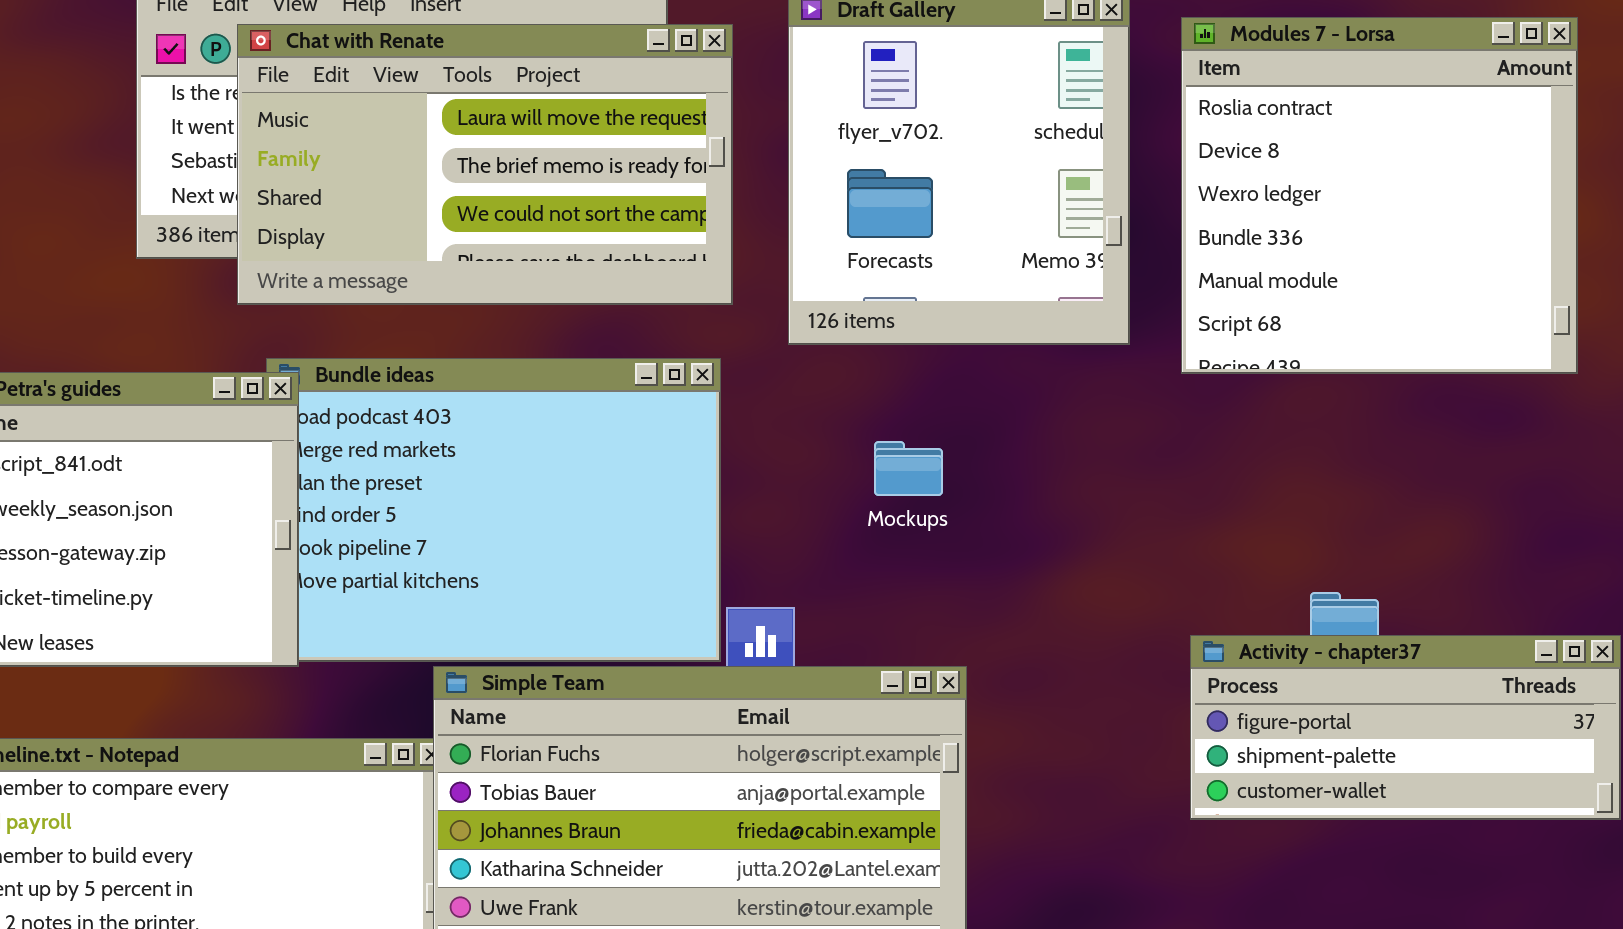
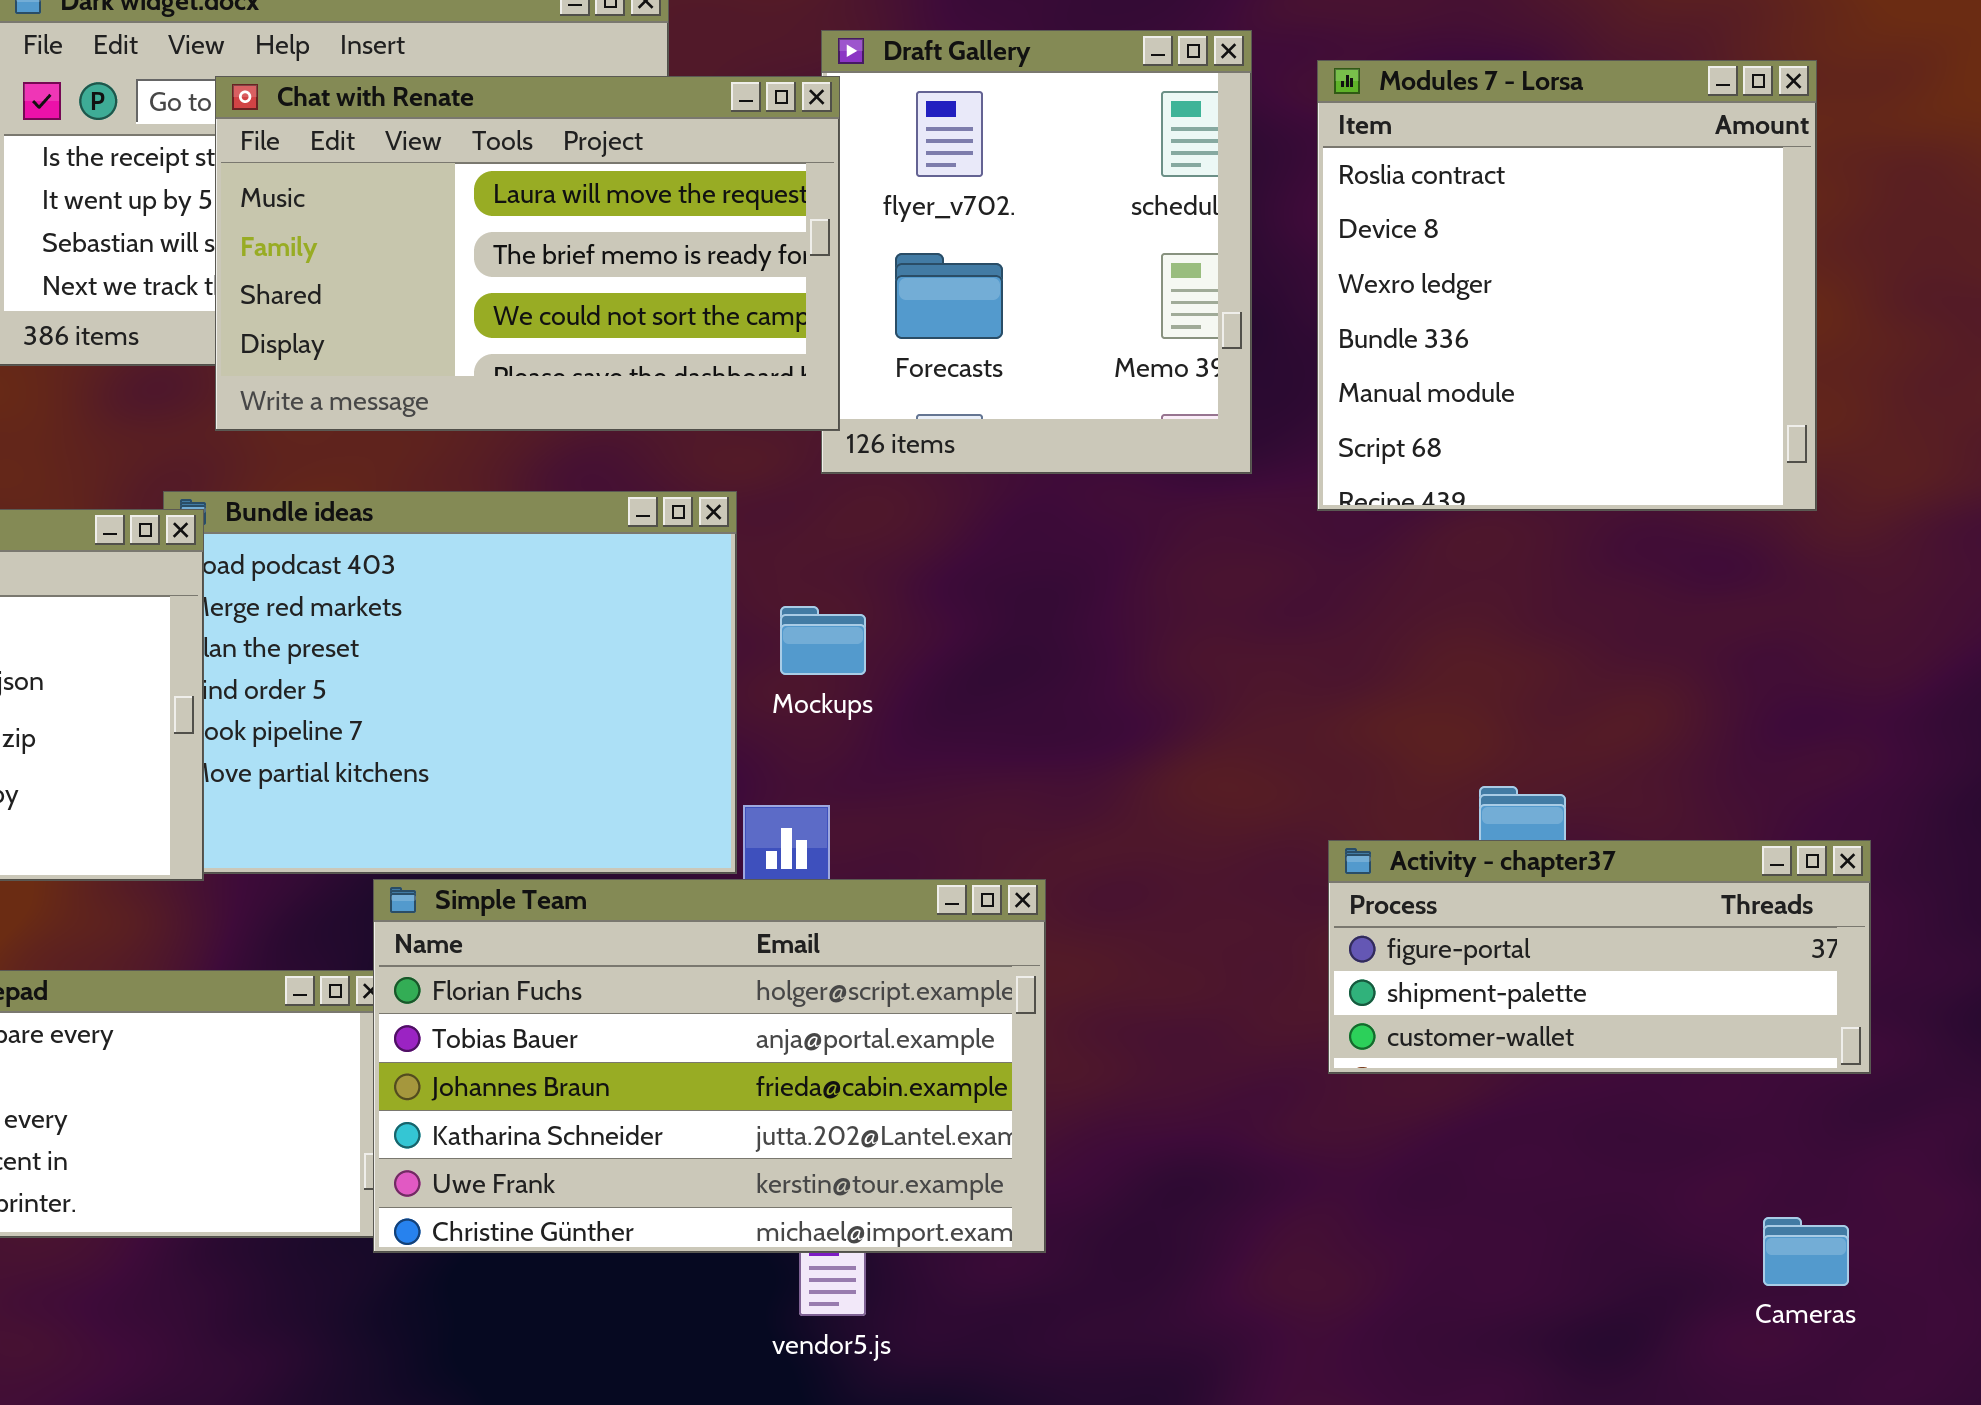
Chat with Renate: [237,24,733,305] -> [215,76,840,431], moved
Mockups: [874,441,943,496] -> [780,606,866,675], moved

